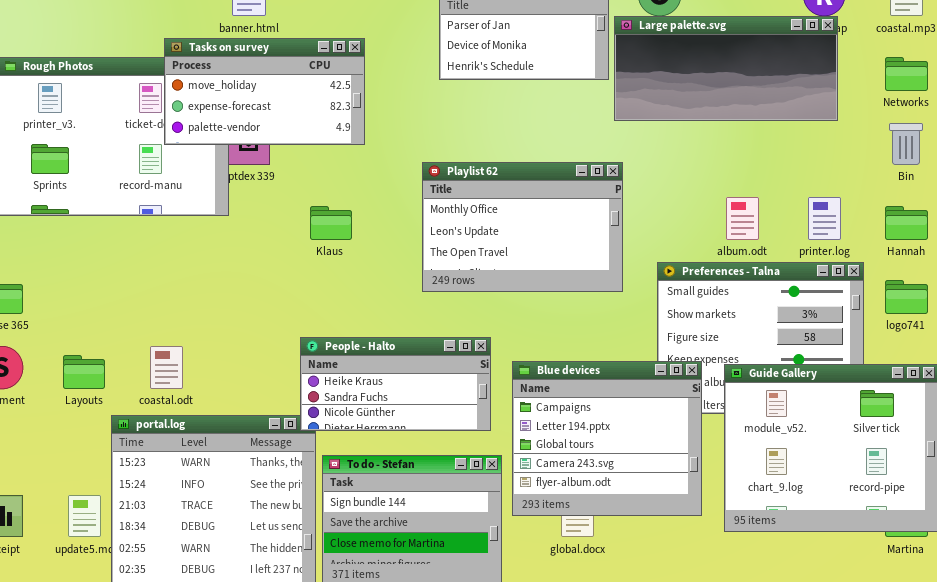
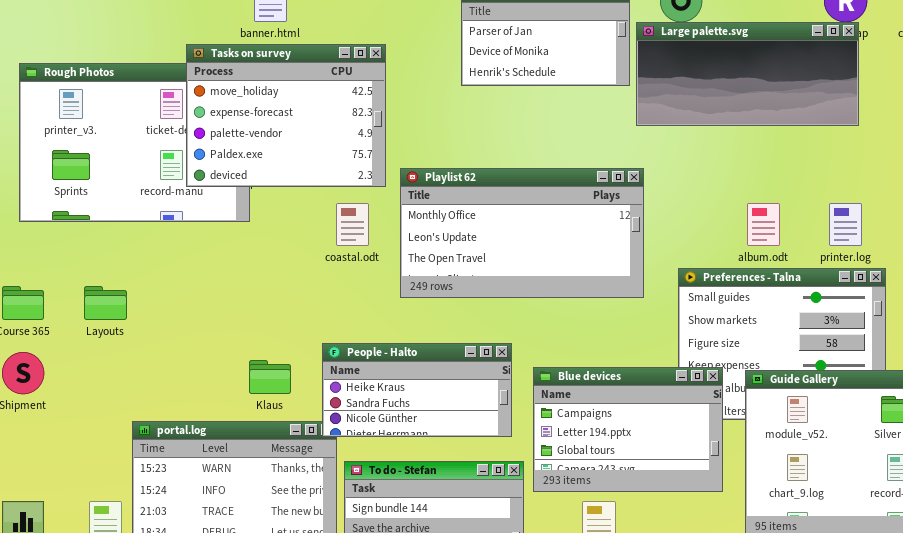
Tasks on survey: [164,38,365,145] -> [186,44,386,187], resized
Playlist 62: [422,162,623,292] -> [400,168,644,298], resized
Klaus: [310,206,352,240] -> [249,360,291,394], moved
coastal.odt: [150,346,183,389] -> [336,203,369,246], moved
Layouts: [63,355,105,389] -> [84,286,127,320], moved
Blue devices: [512,361,702,516] -> [533,367,723,492], resized

